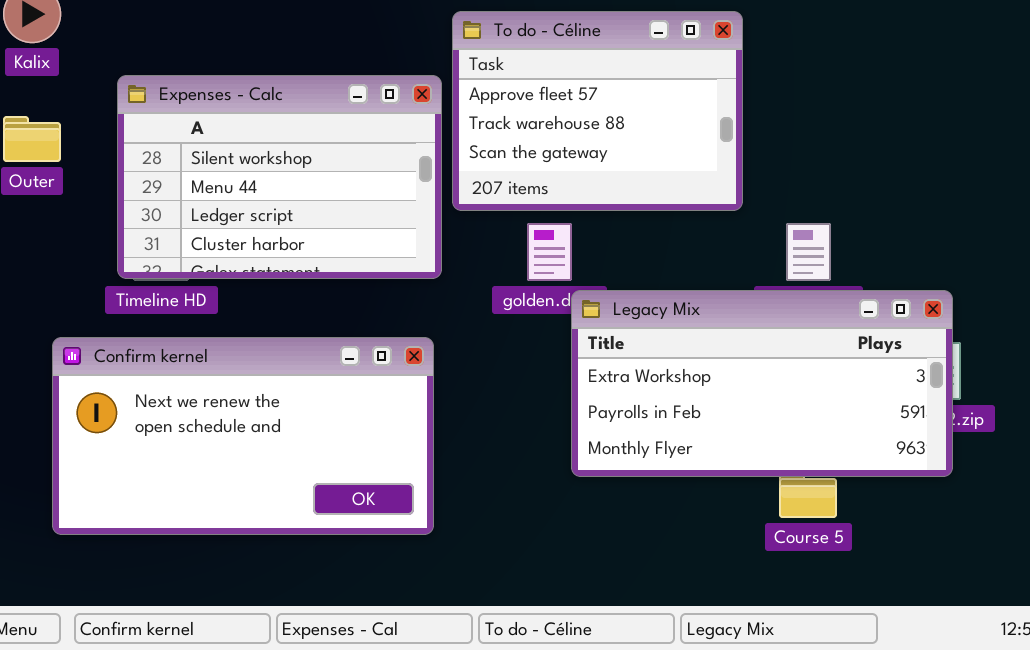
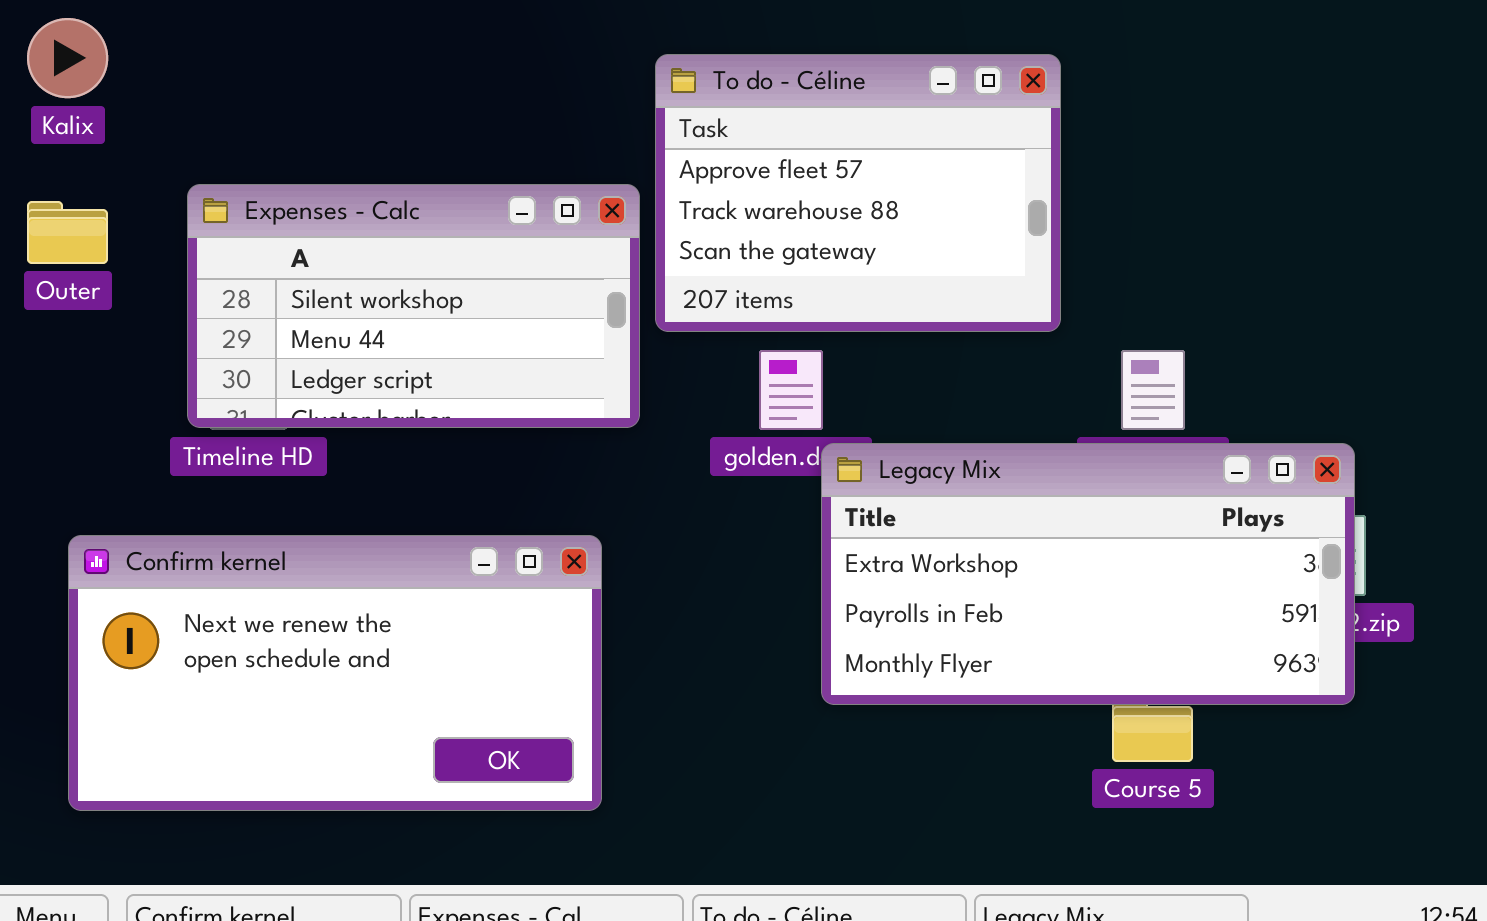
Expenses - Calc: [117,75,442,279] -> [187,184,640,428], resized
Confirm kernel: [52,337,434,535] -> [68,535,602,811], moved

